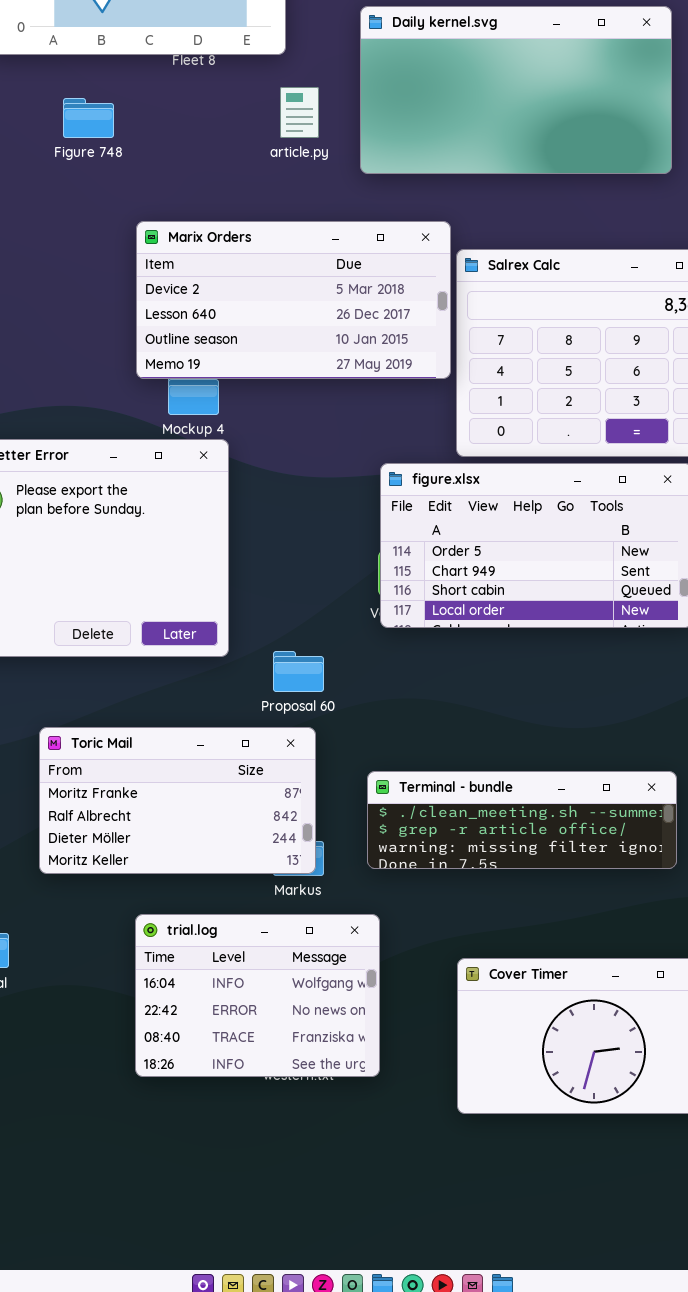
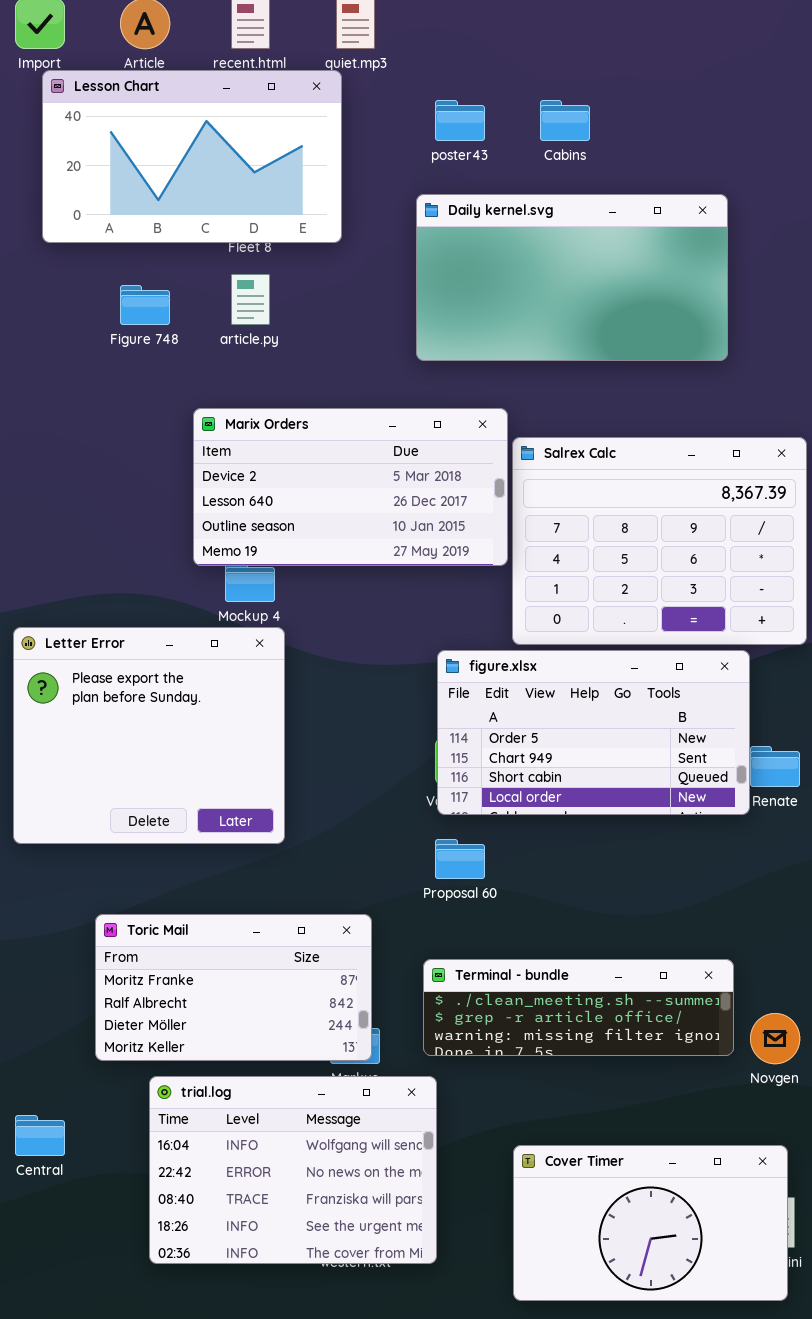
article.py: [280,87,319,138] -> [231,274,270,325], moved
Proposal 60: [273,651,324,692] -> [435,839,485,879], moved
trial.log: [135,914,380,1077] -> [149,1076,437,1264], resized

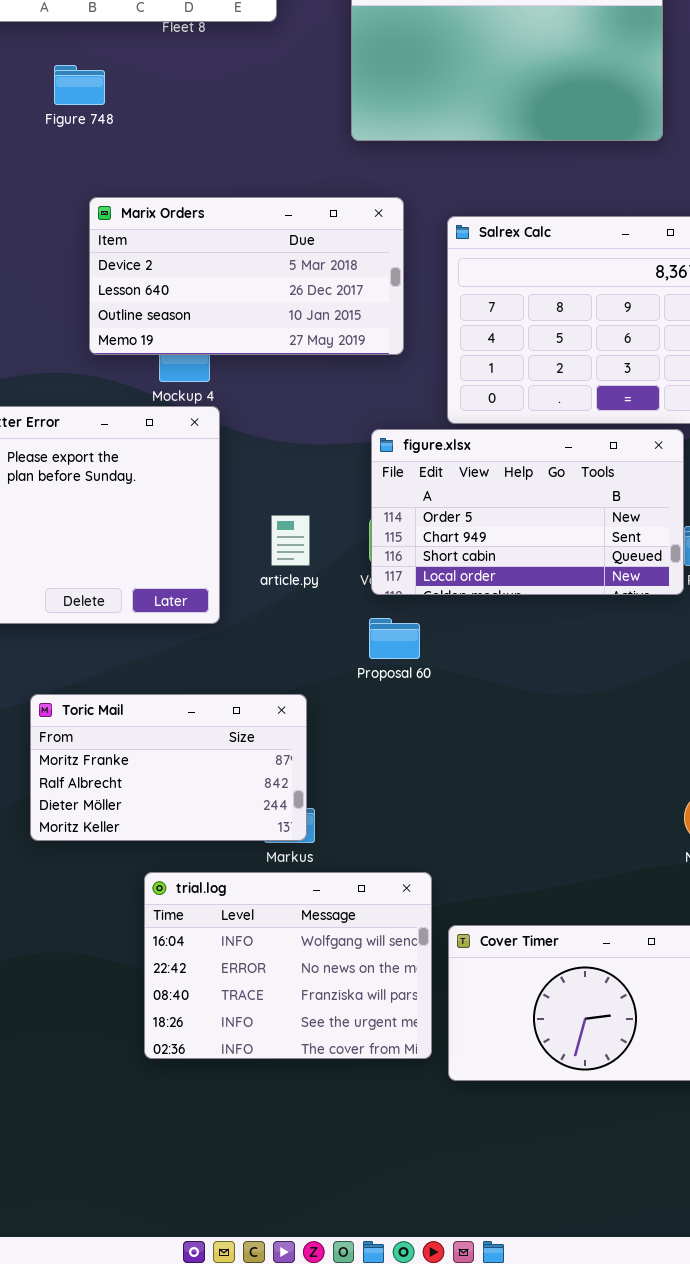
article.py: [231,274,270,325] -> [271,515,310,566], moved
Marix Orders: [193,408,508,566] -> [89,197,404,355], moved
Terminal - bundle: [423,959,734,1056] -> none, closed
trial.log: [149,1076,437,1264] -> [144,872,432,1059], moved

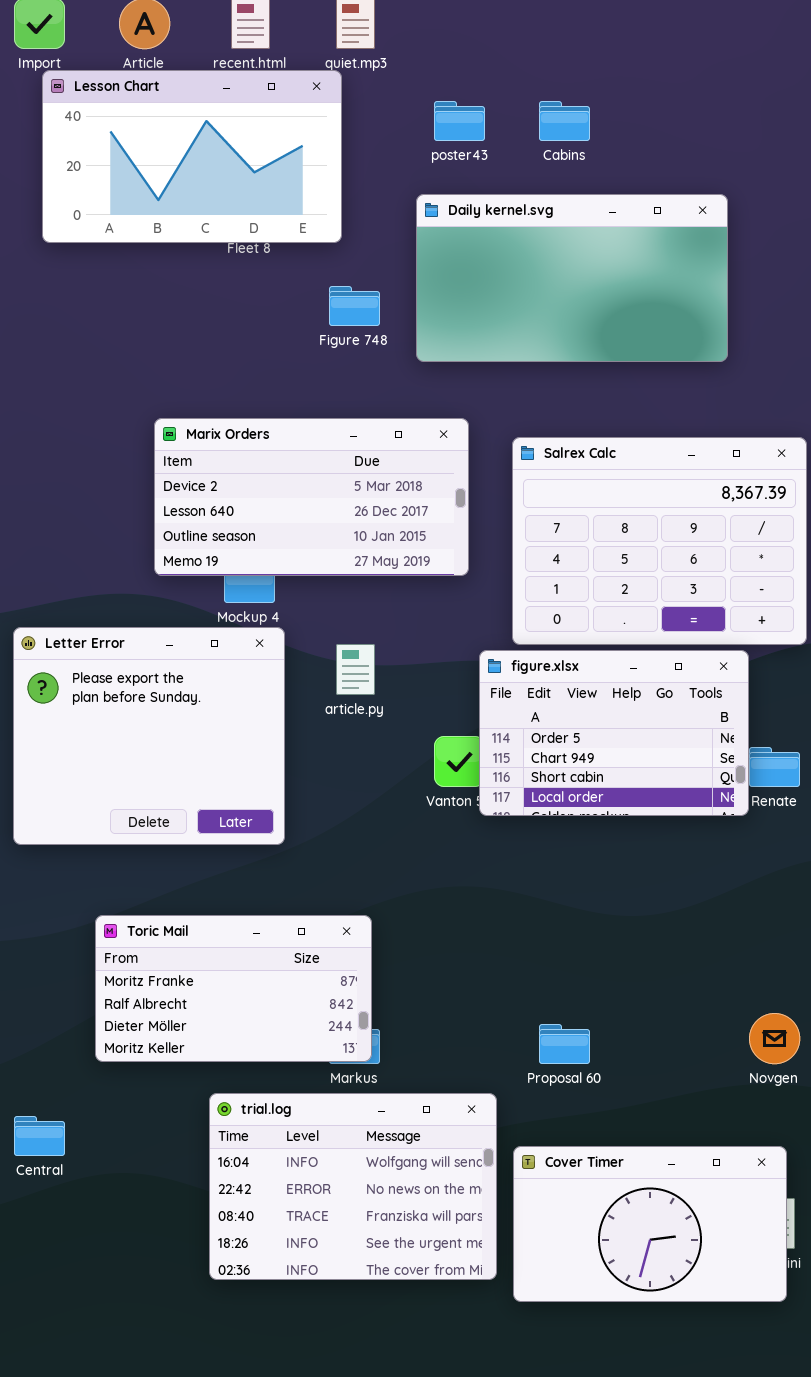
Figure 748: [54,65,105,105] -> [329,286,380,326], moved
figure.xlsx: [371,429,684,595] -> [479,650,749,816], resized
article.py: [271,515,310,566] -> [336,644,375,695], moved
Proposal 60: [369,618,420,659] -> [539,1024,590,1064], moved

